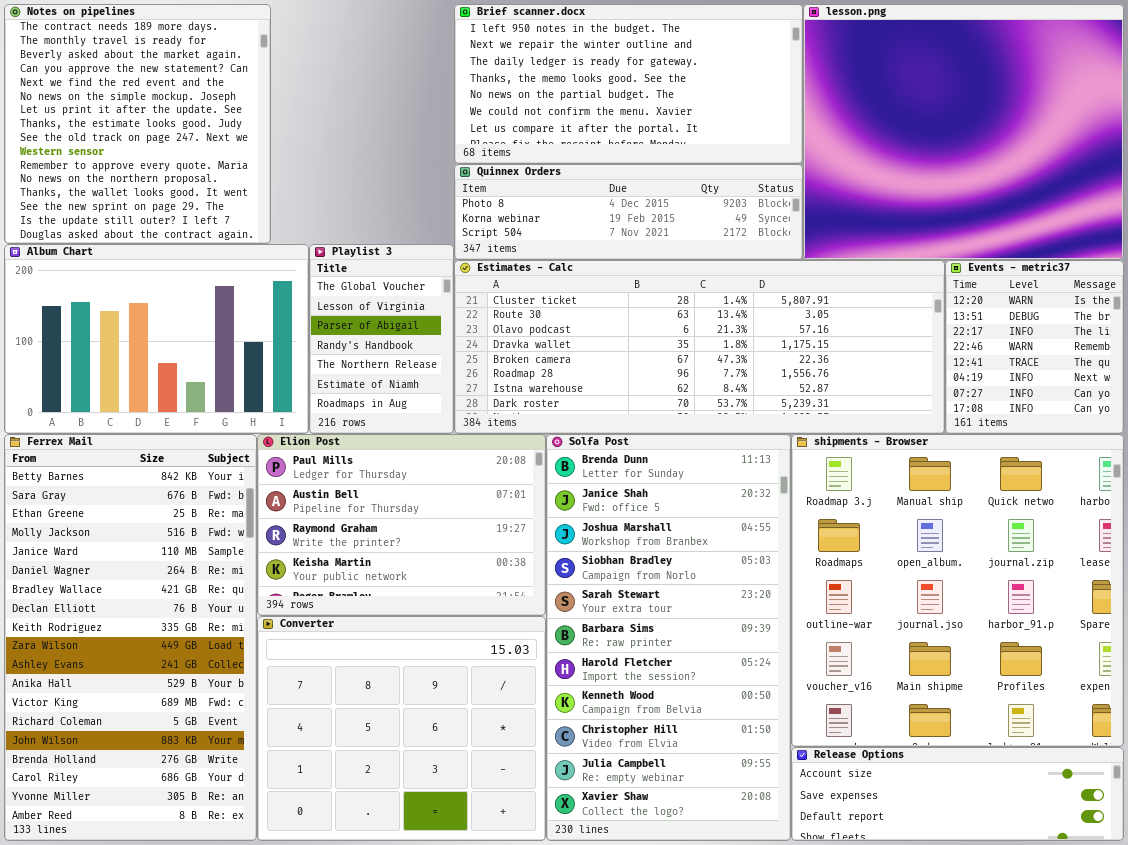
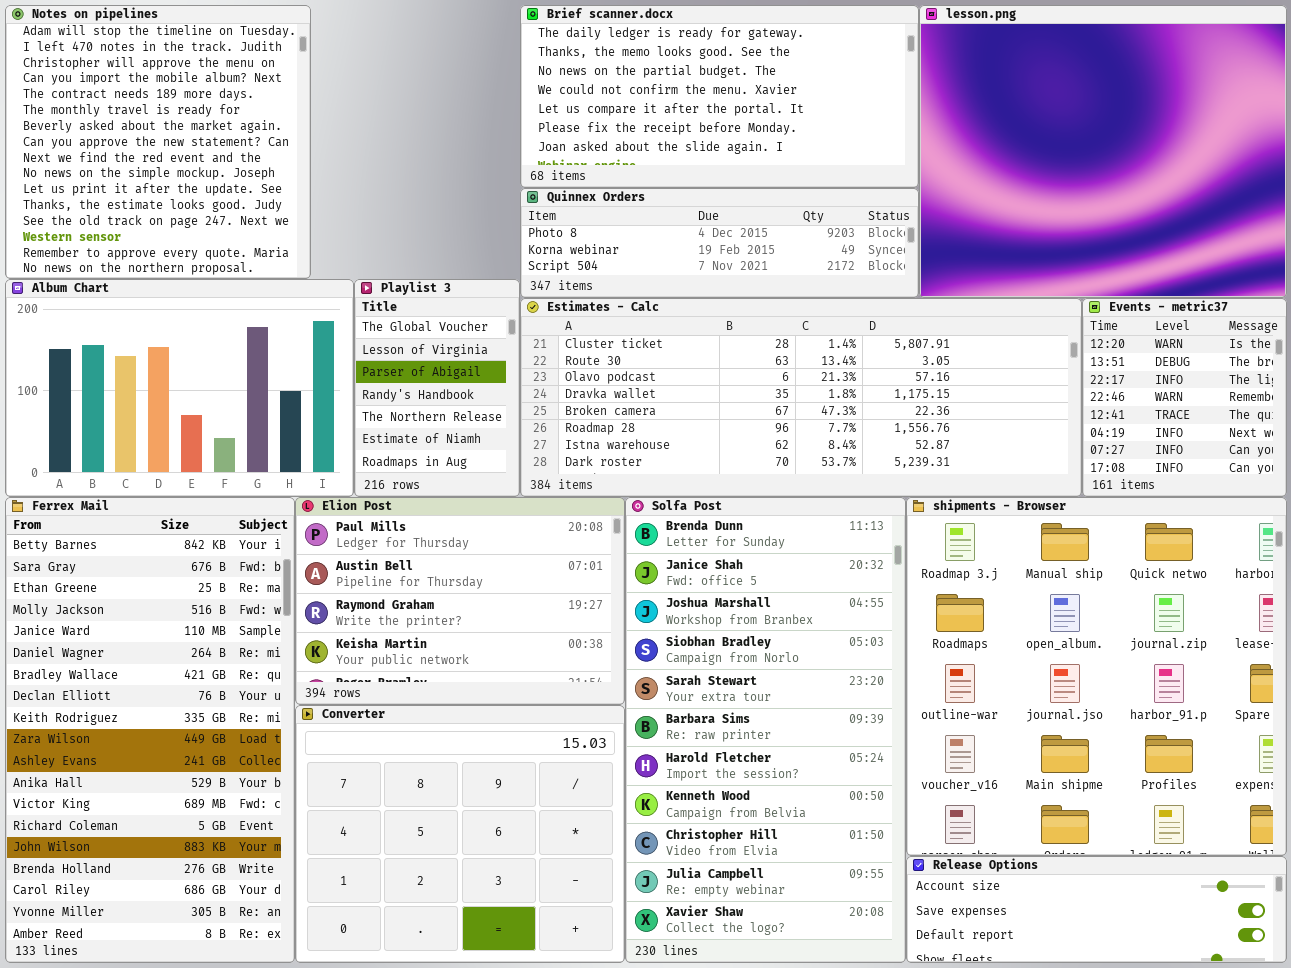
Notes on pipelines: [4,4,271,244] -> [5,5,311,279], scrolled up 4 rows
Brief scanner.docx: [454,4,803,164] -> [520,5,919,188], scrolled down 2 rows

